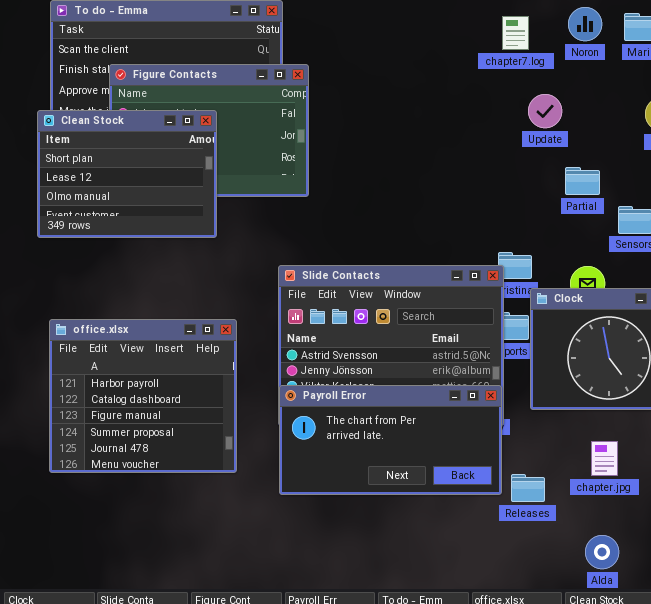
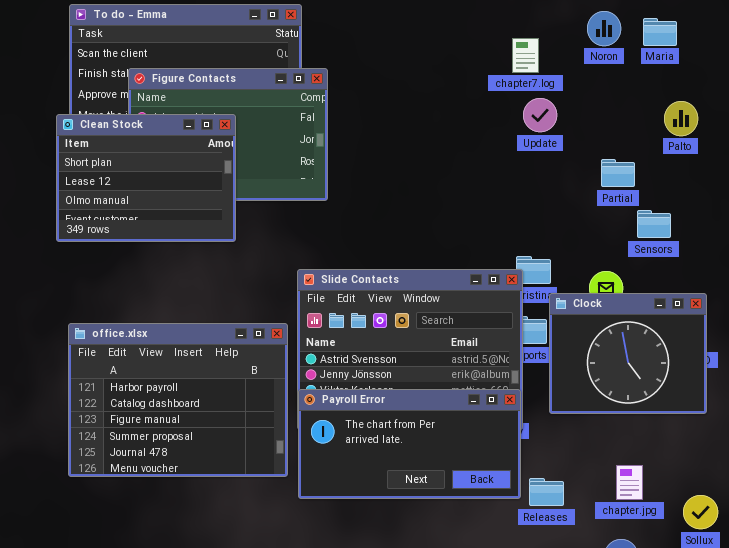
chapter7.log: [502,16,529,50] -> [512,38,539,73], moved
Update: [528,94,562,128] -> [523,98,557,132], moved
Partial: [565,167,600,195] -> [601,159,635,187], moved
office.xlsx: [49,319,237,473] -> [68,323,288,477], resized
chapter.jpg: [591,441,618,476] -> [616,465,643,500], moved

